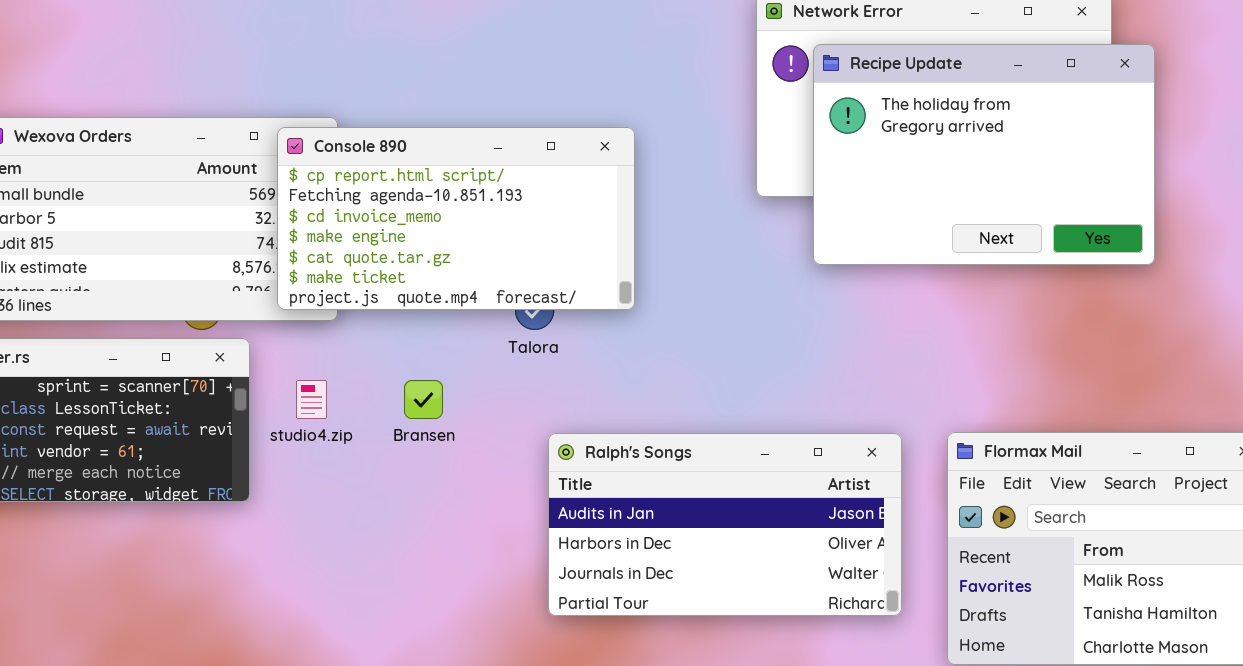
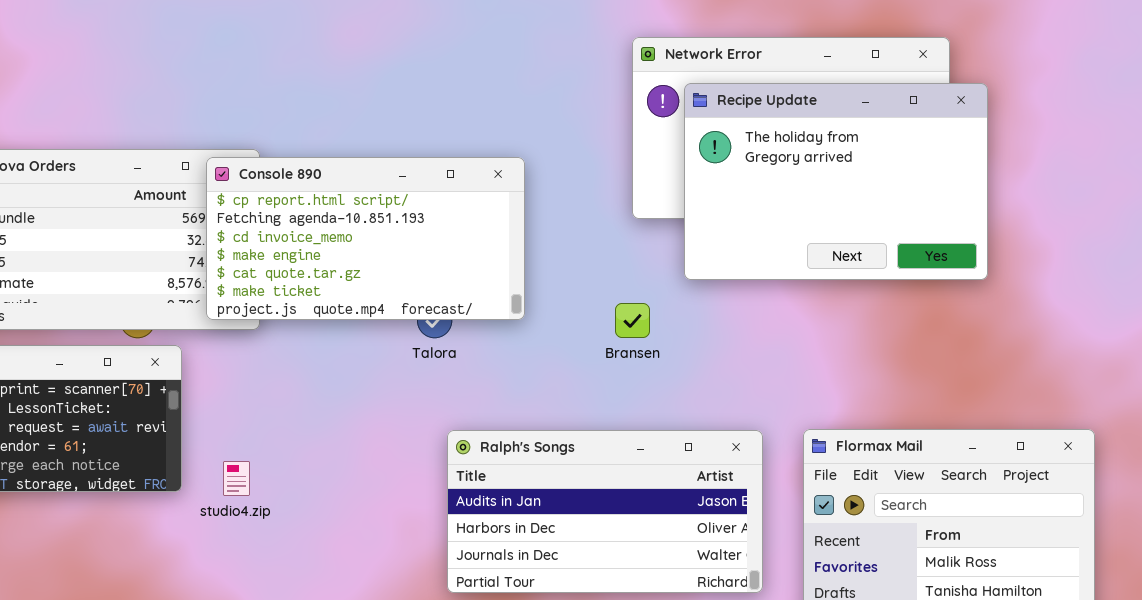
studio4.zip: [296,380,327,419] -> [223,461,250,496], moved
Bransen: [404,380,443,419] -> [615,303,650,338], moved

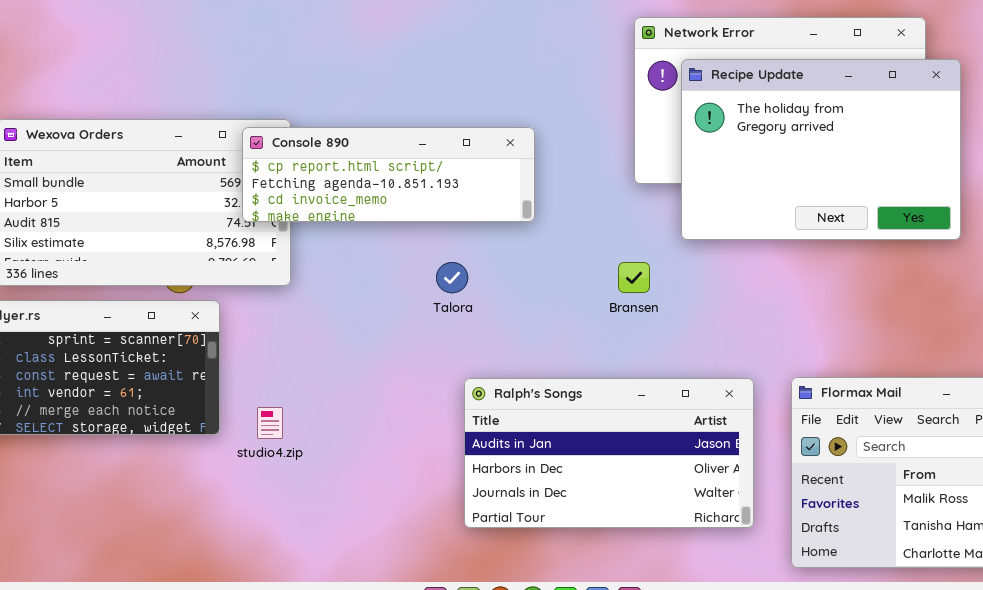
Console 890: [206,157,525,320] -> [242,127,535,222], resized

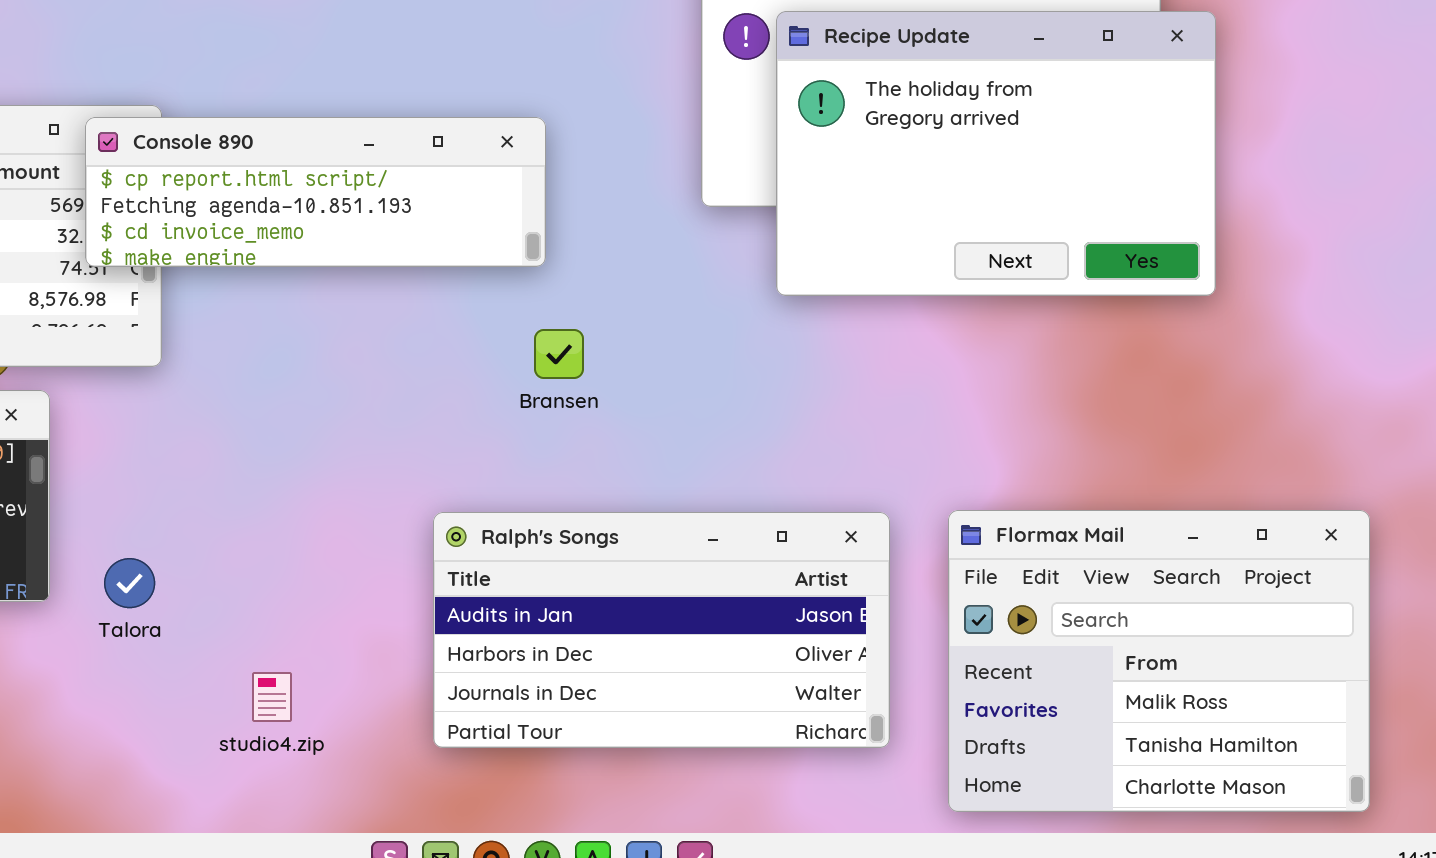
Talora: [436,262,468,293] -> [104,558,155,608], moved
Bransen: [618,262,650,293] -> [534,329,584,379], moved
studio4.zip: [257,407,283,439] -> [252,672,292,722], moved

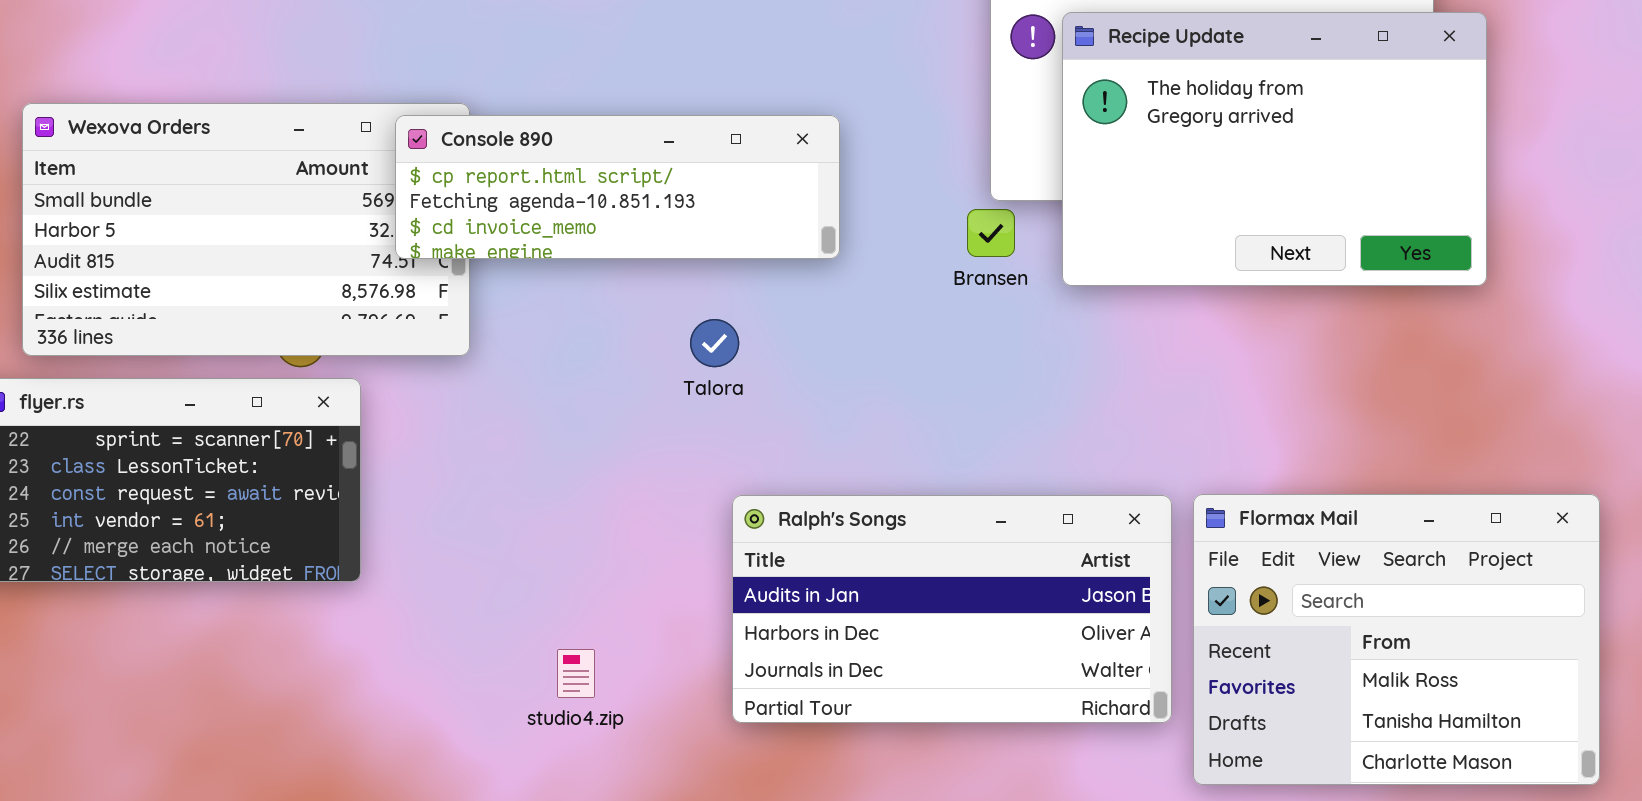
Bransen: [534,329,584,379] -> [967,209,1015,257], moved
Flormax Mail: [948,510,1370,812] -> [1193,494,1600,785], moved
Talora: [104,558,155,608] -> [690,319,739,367], moved

